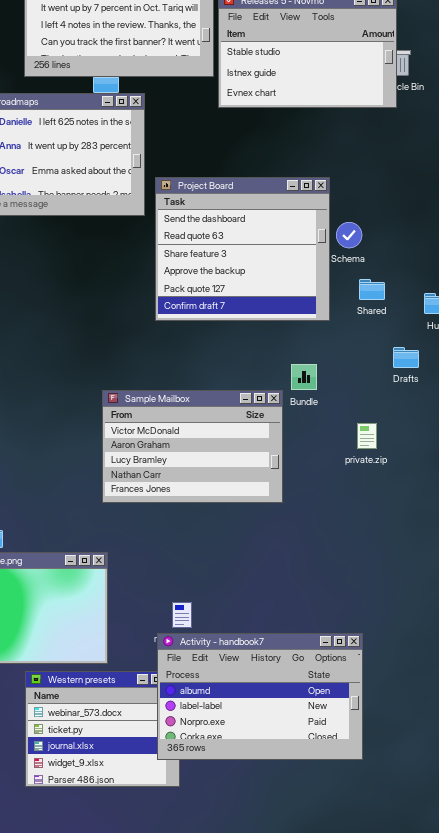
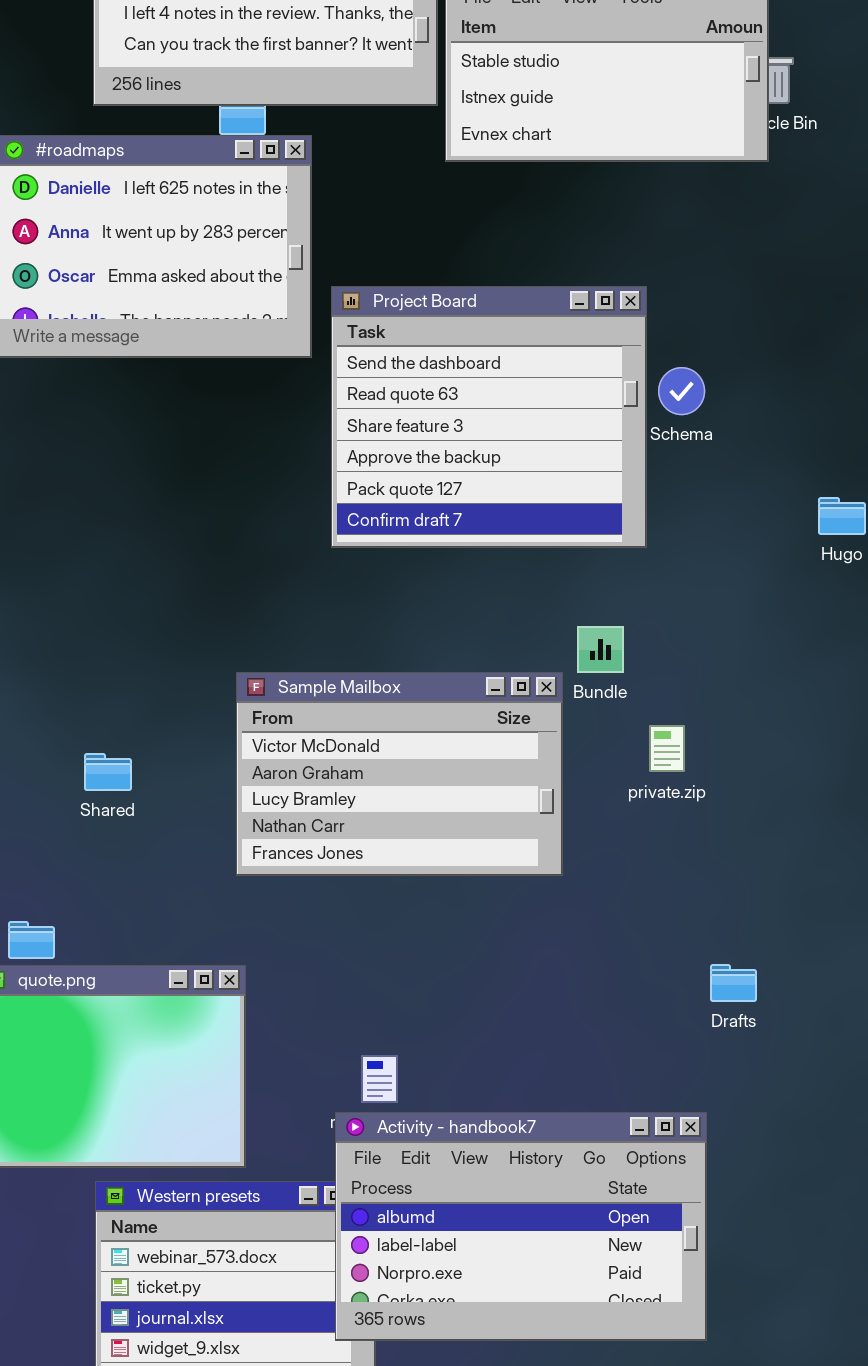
Shared: [359,279,385,300] -> [84,753,132,791], moved
Drafts: [393,347,419,368] -> [710,964,757,1002], moved
private.zip: [357,423,377,449] -> [649,725,685,772], moved

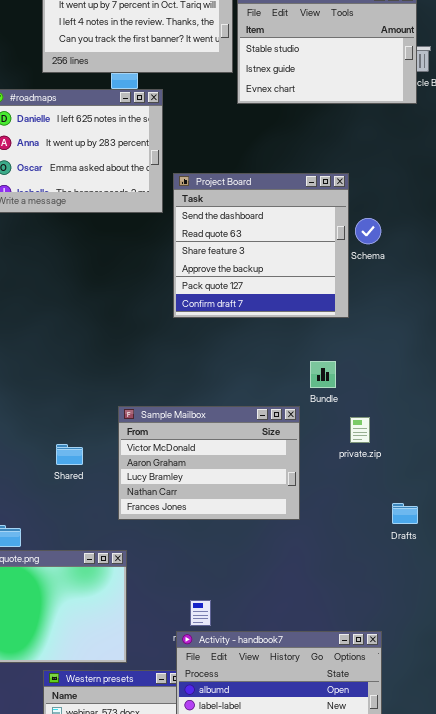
Sample Mailbox: [236,672,563,876] -> [118,406,300,520], moved
Shared: [84,753,132,791] -> [56,444,83,465], moved
Drafts: [710,964,757,1002] -> [392,503,418,524], moved

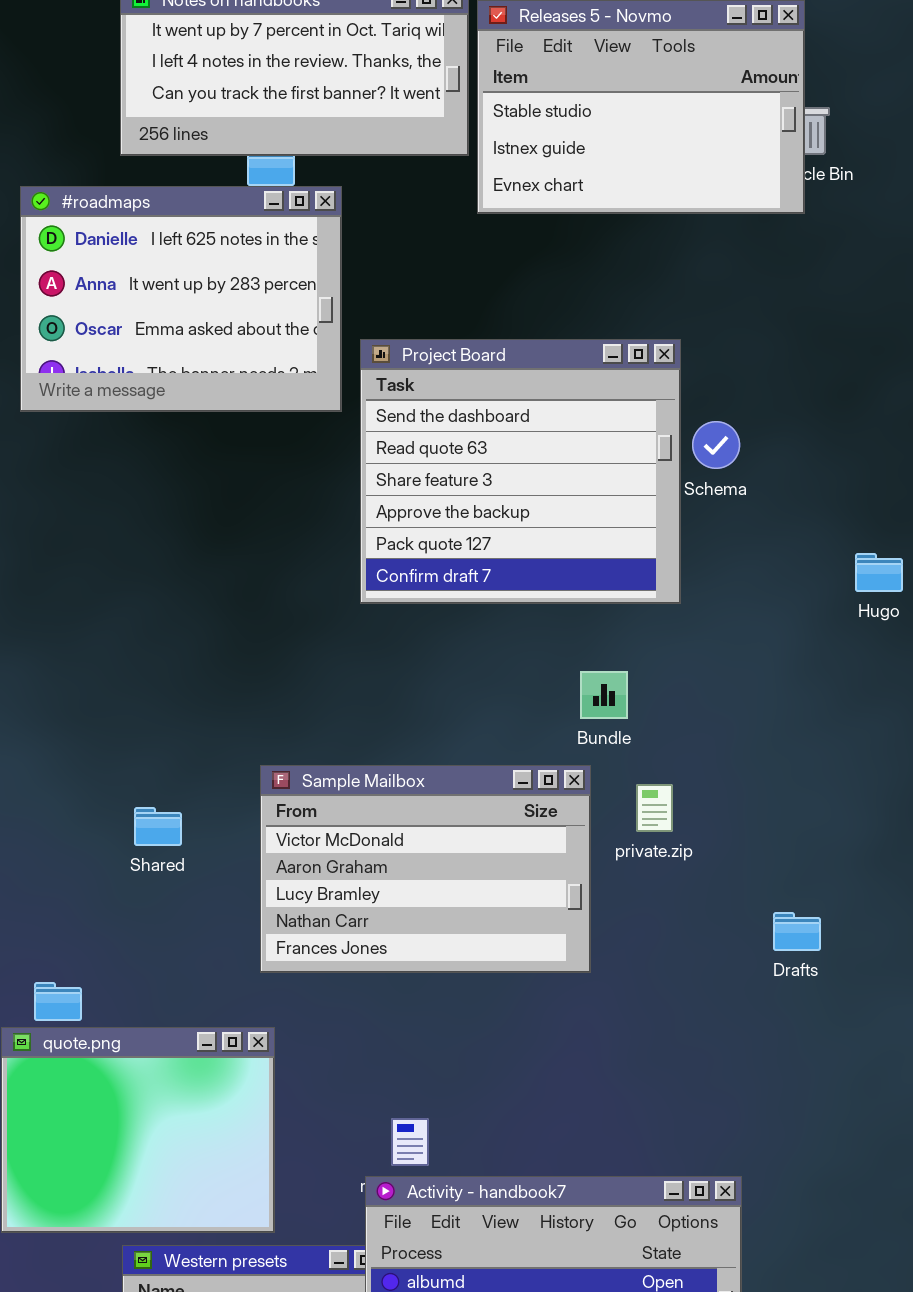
Bundle: [310,361,336,388] -> [580,671,628,719], moved
private.zip: [350,417,370,443] -> [636,784,673,832], moved
Shared: [56,444,83,465] -> [134,807,182,846], moved
Drafts: [392,503,418,524] -> [773,912,821,951], moved

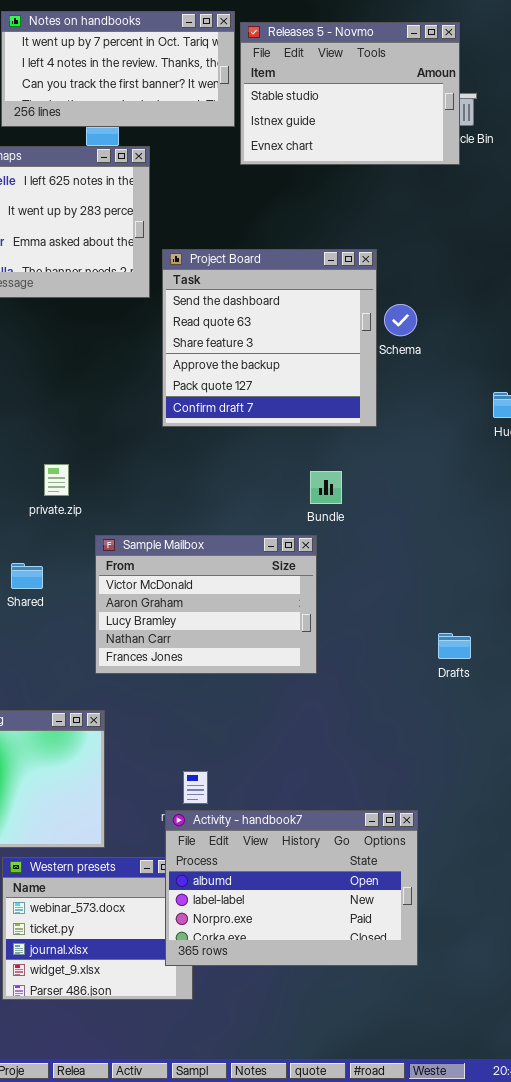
private.zip: [636,784,673,832] -> [44,464,69,496], moved

